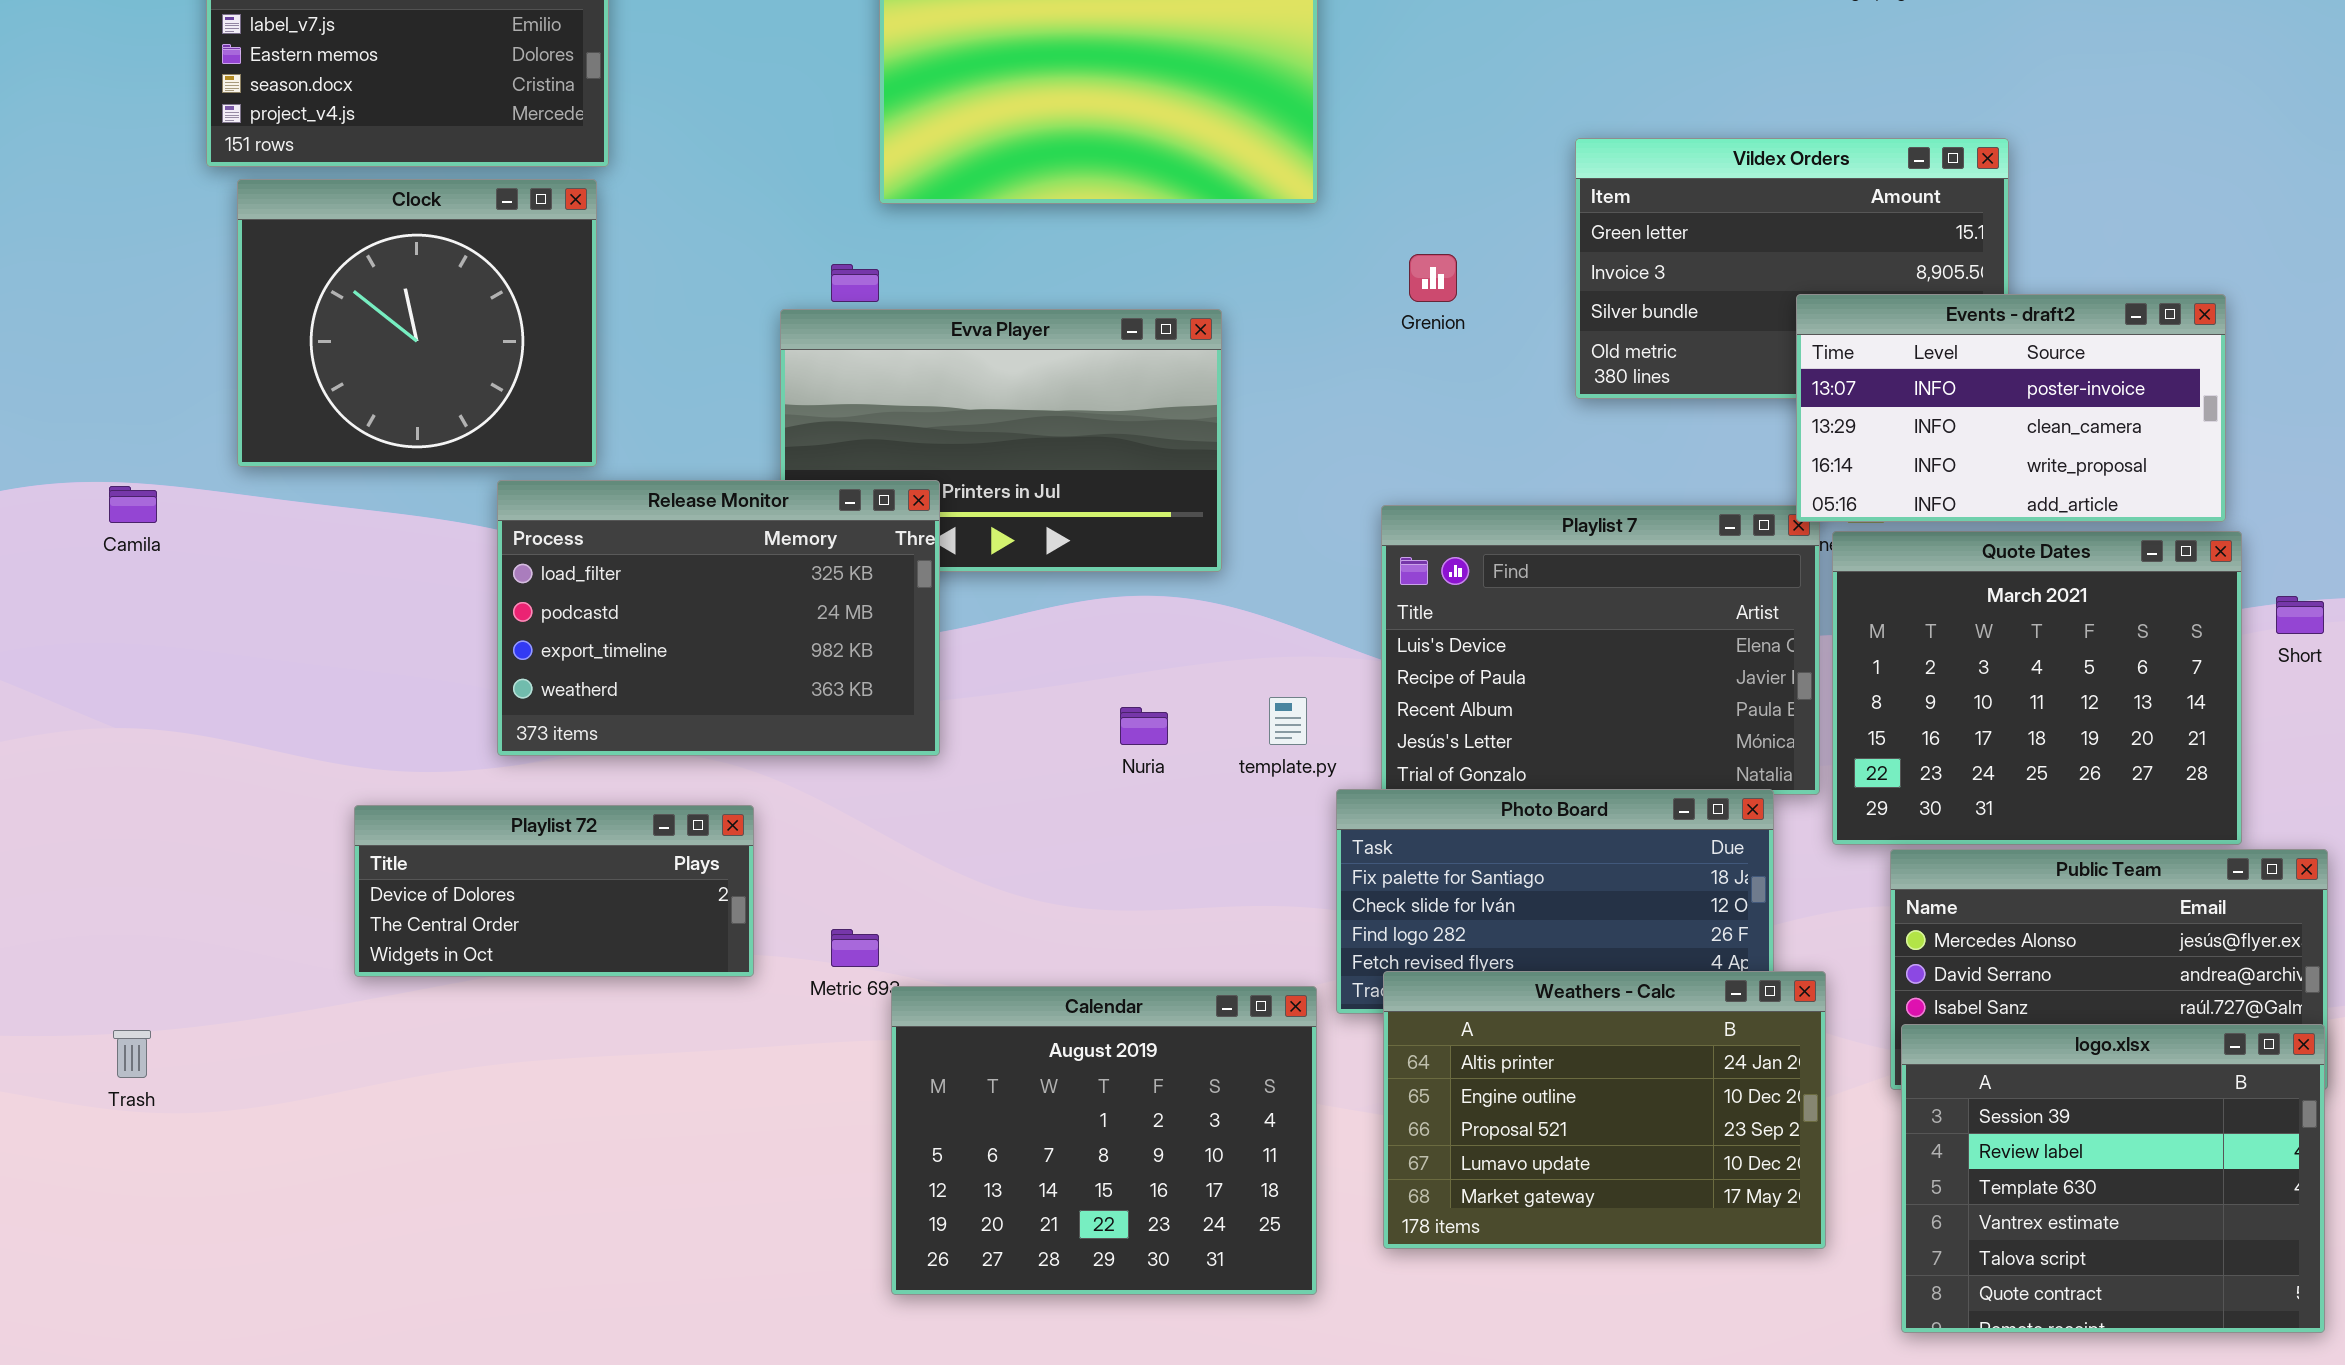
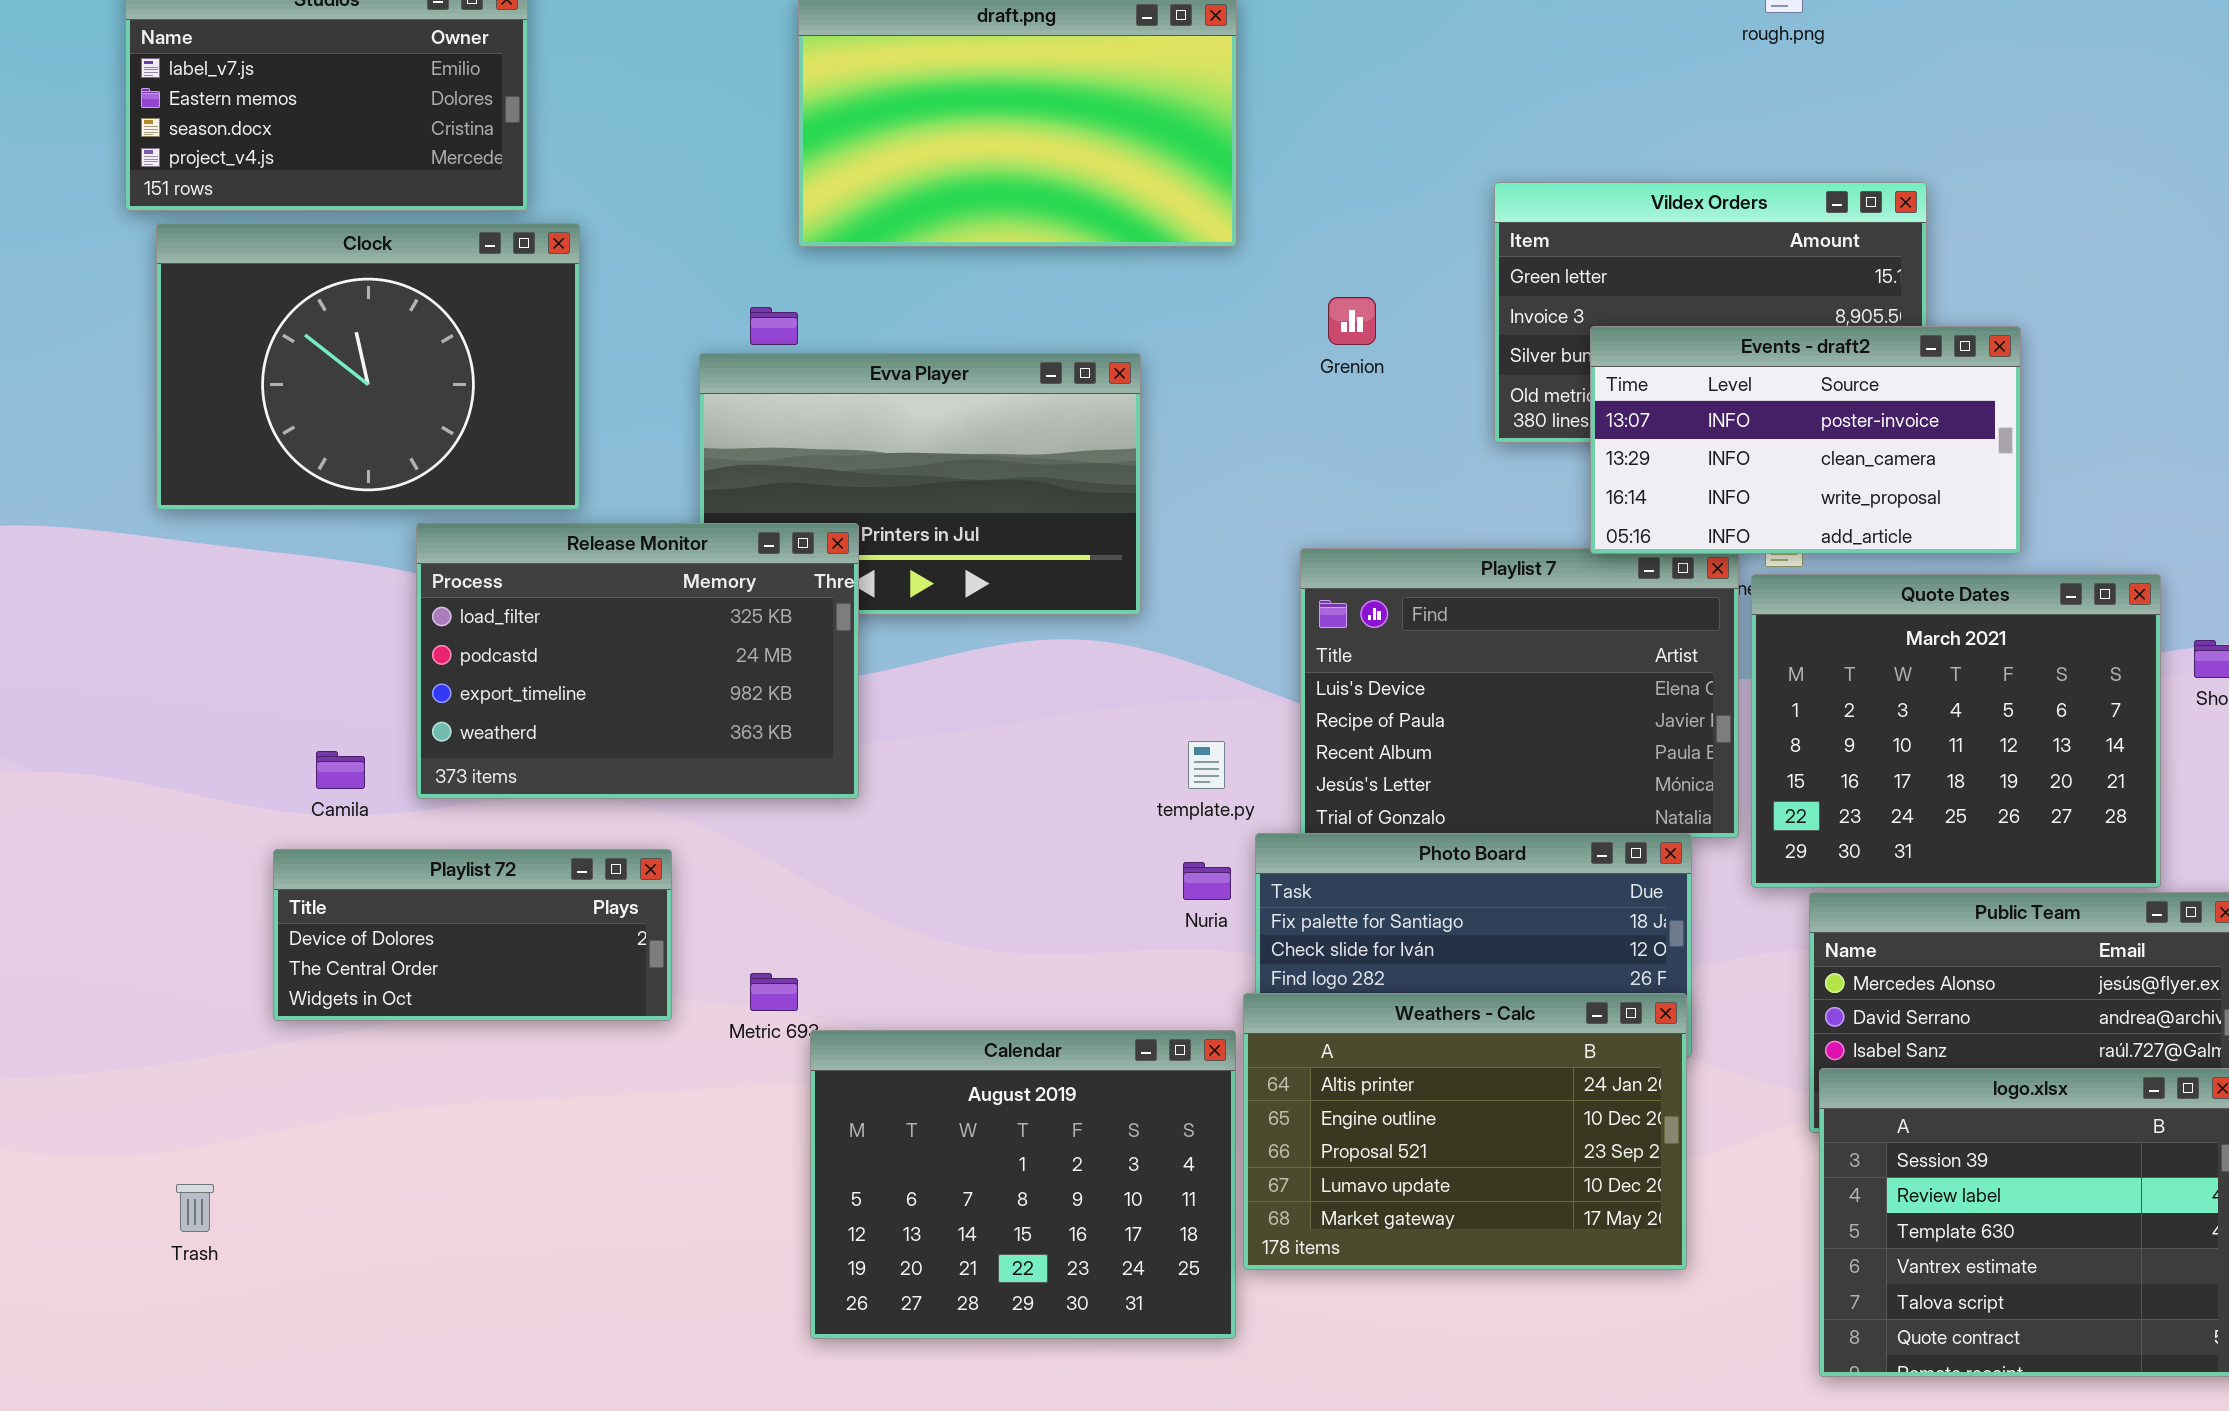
Clock: [237,179,597,467] -> [156,223,580,510], resized
Events - draft2: [1796,294,2226,522] -> [1590,326,2021,554], moved
Camila: [109,486,157,523] -> [316,751,365,789], moved
Nuria: [1120,707,1168,745] -> [1183,862,1231,900], moved
Weathers - Calc: [1383,971,1826,1249] -> [1243,993,1687,1270], moved
Trash: [113,1030,151,1078] -> [176,1184,214,1232], moved

